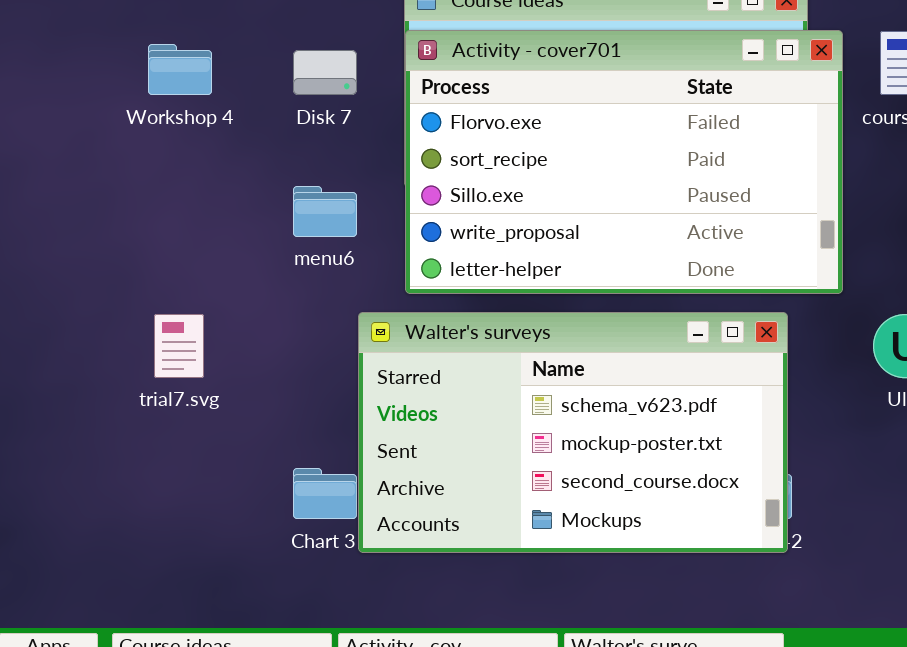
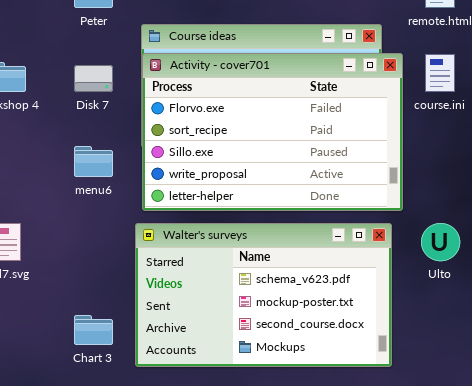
Walter's surveys: [358,312,788,553] -> [135,223,392,367], moved

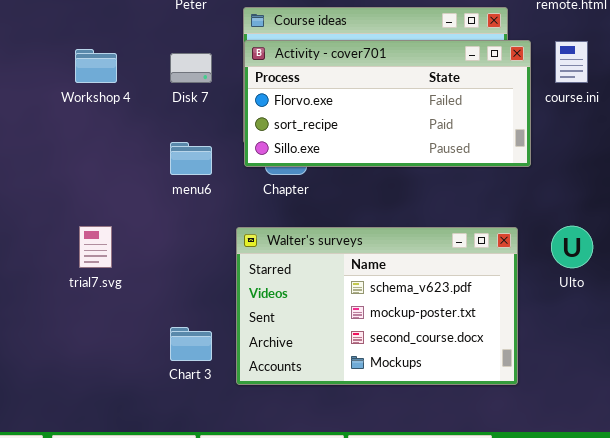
Activity - cover701: [142,53,403,211] -> [244,40,531,167], resized

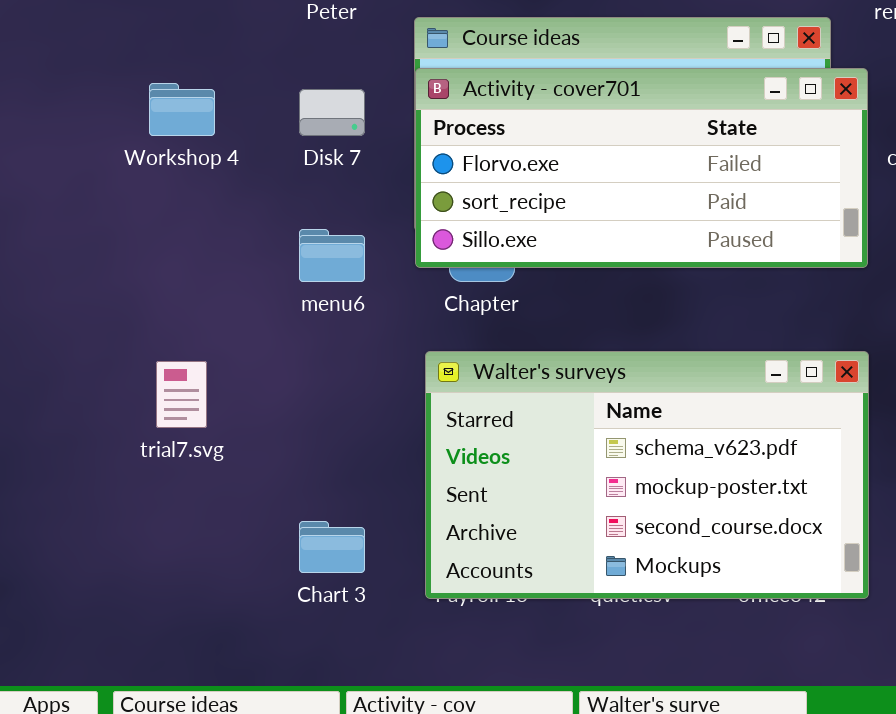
Walter's surveys: [236,227,518,385] -> [425,351,869,599], moved

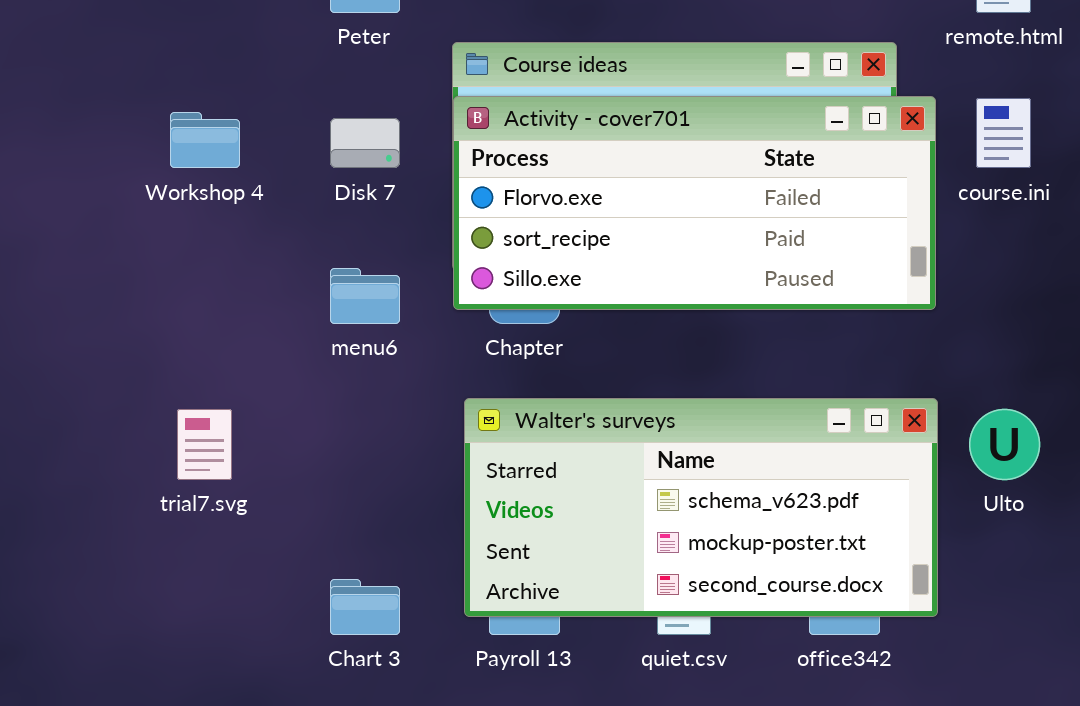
Walter's surveys: [425,351,869,599] -> [464,398,938,617], resized

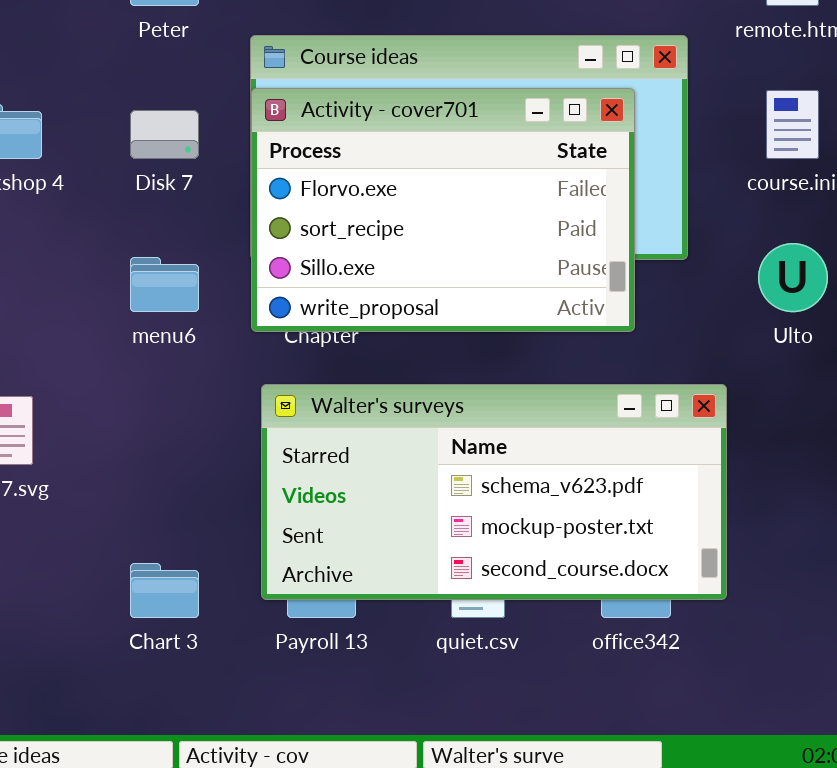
Activity - cover701: [453,96,936,310] -> [251,88,635,332], resized
Ulto: [969,409,1040,480] -> [758,243,828,312], moved

